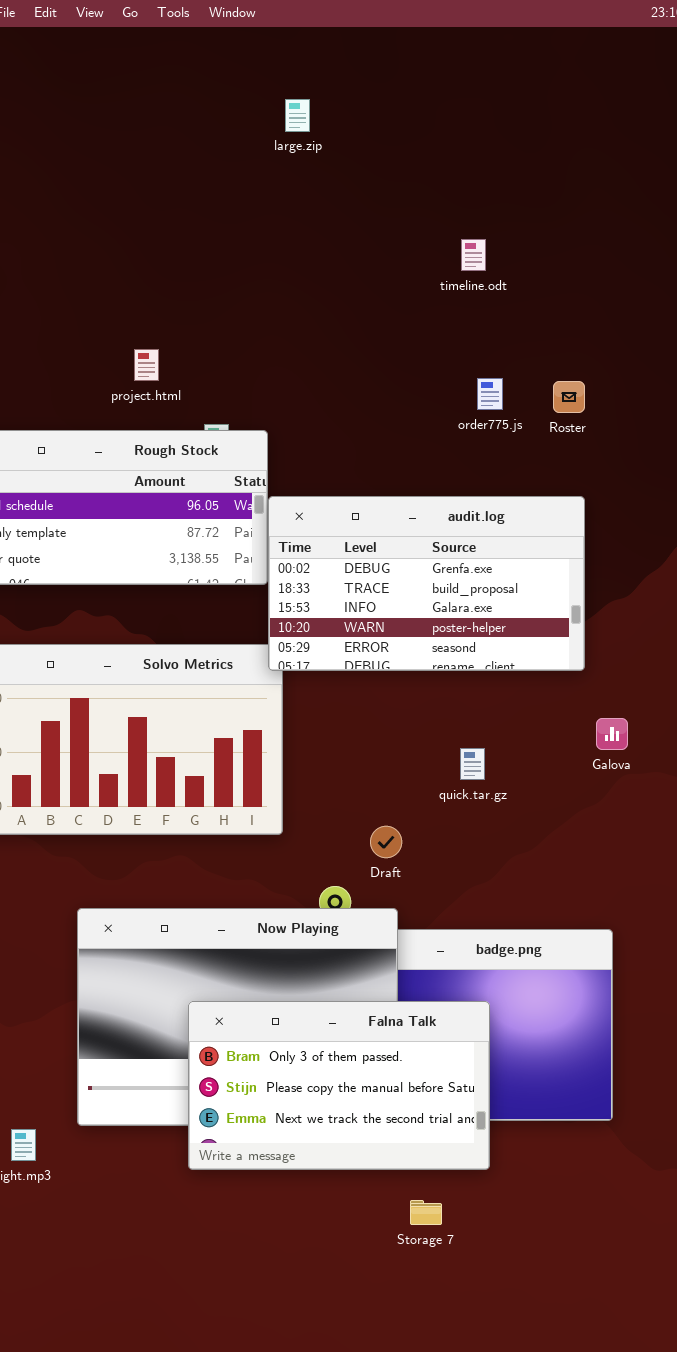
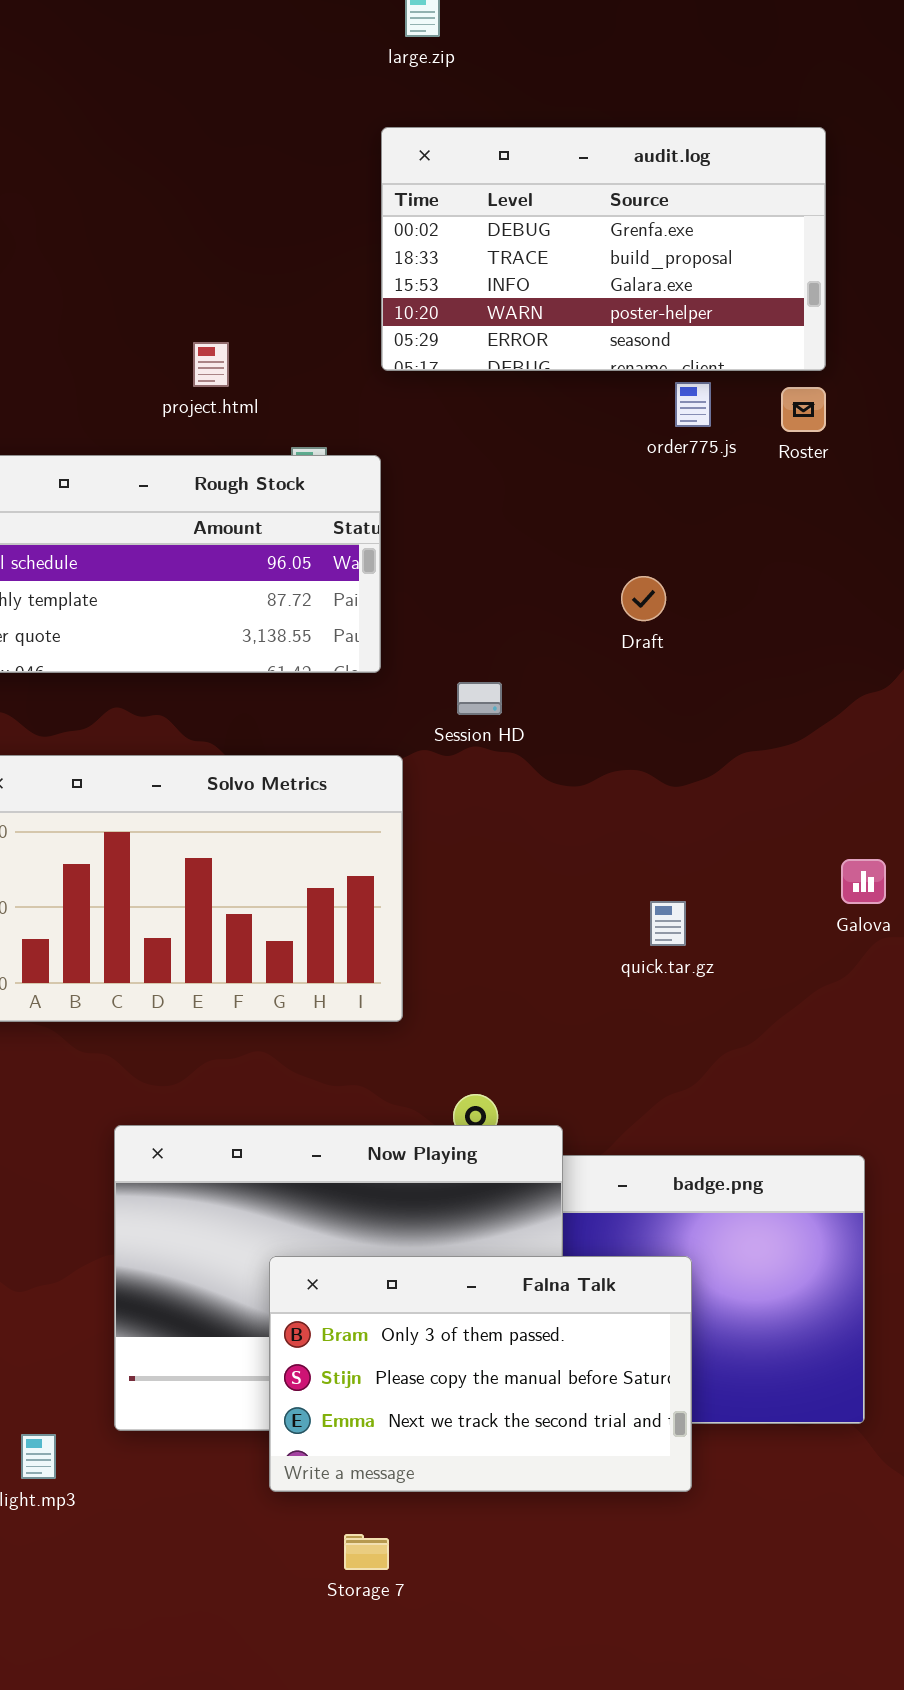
audit.log: [268,496,585,671] -> [381,127,826,371], moved
Draft: [370,826,402,858] -> [621,576,666,621], moved
Storage 7: [410,1200,442,1225] -> [344,1534,389,1570], moved

